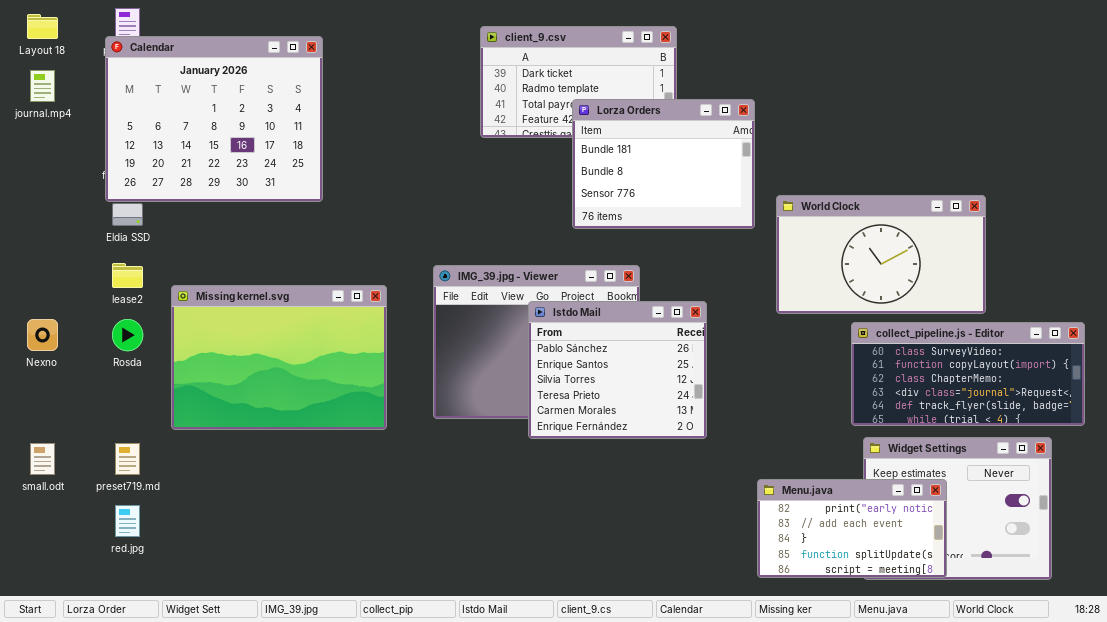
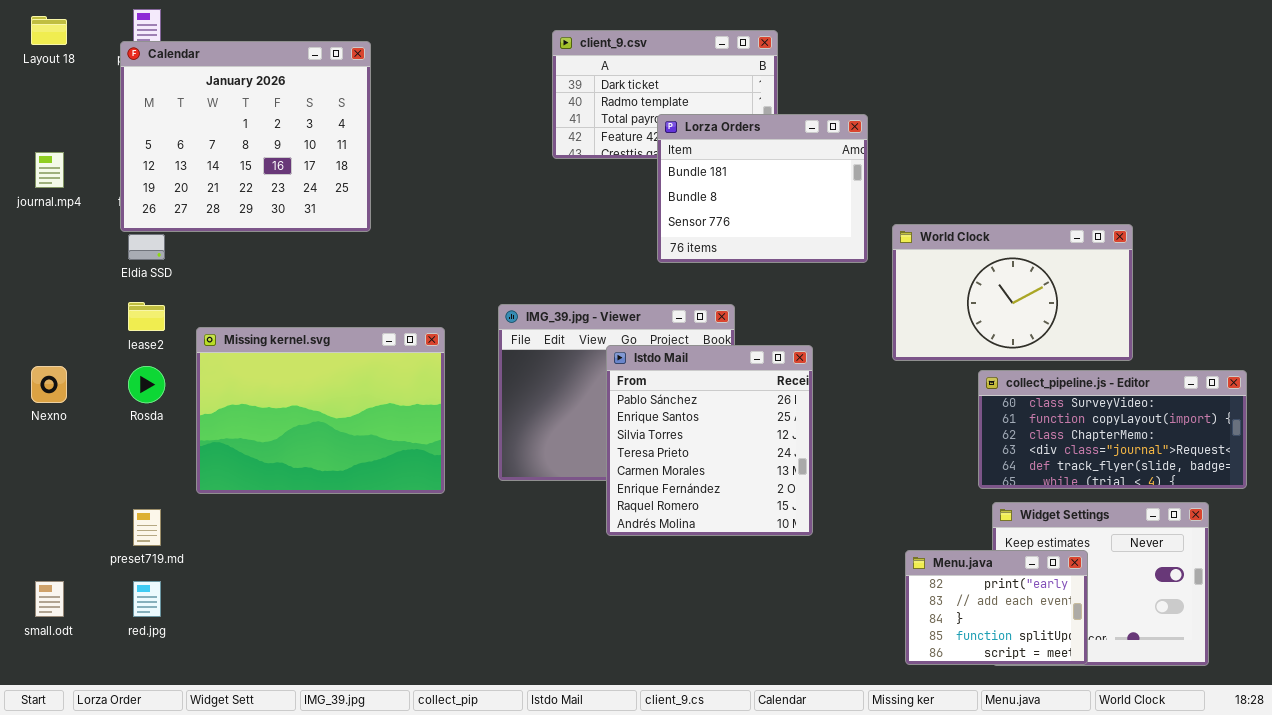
journal.mp4: [30,70,55,102] -> [35,152,64,188], moved
Istdo Mail: [528,301,707,439] -> [606,345,813,536], resized
small.odt: [30,443,55,475] -> [35,581,64,617], moved
Menu.java: [757,479,947,578] -> [905,550,1088,665], resized

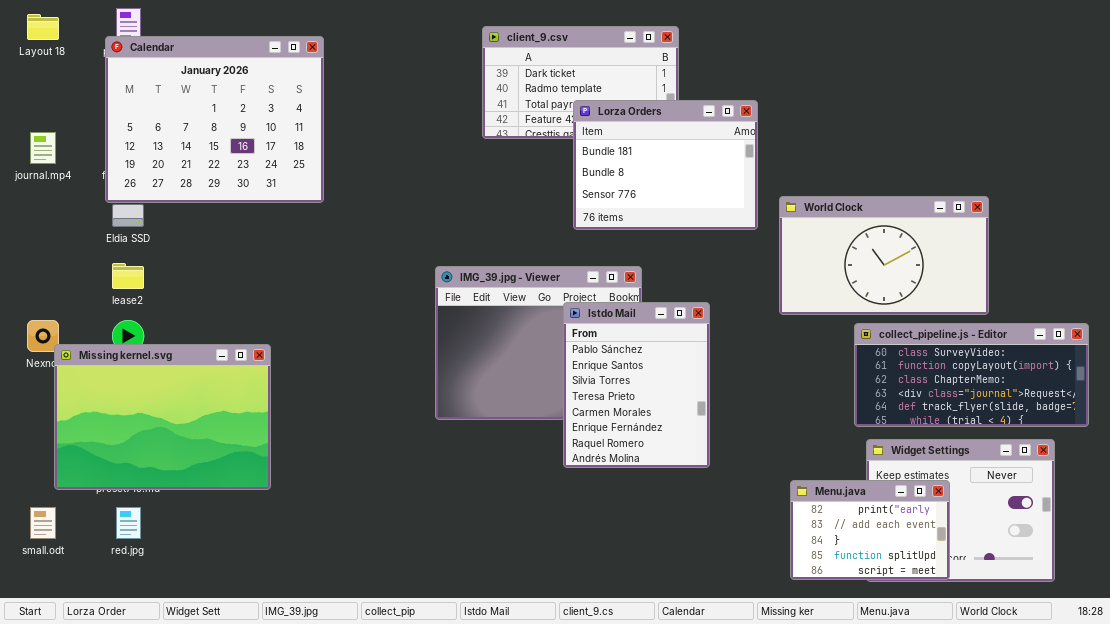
Missing kernel.svg: [196,327,445,494] -> [54,344,271,490], moved
Istdo Mail: [606,345,813,536] -> [563,302,710,468], resized

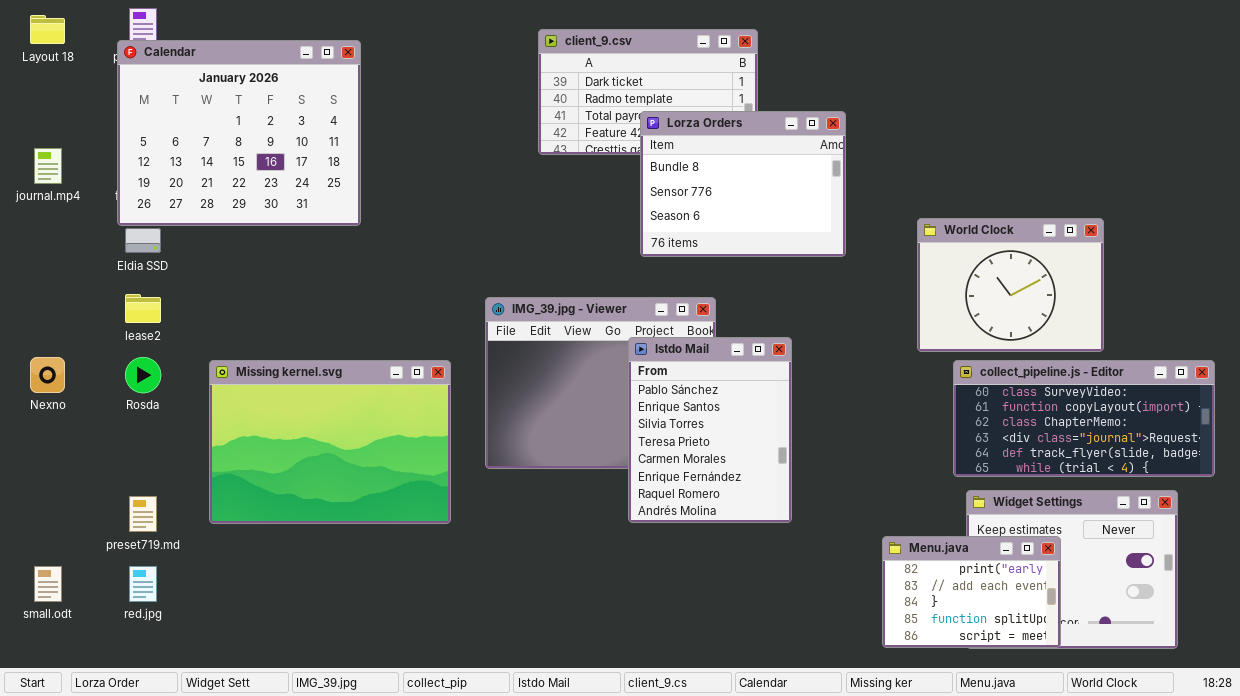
Lorza Orders: [573,100,758,230] -> [640,111,846,257], scrolled down 1 row
World Clock: [779,196,989,315] -> [917,218,1104,352], resized
Missing kernel.svg: [54,344,271,490] -> [209,360,451,524], moved

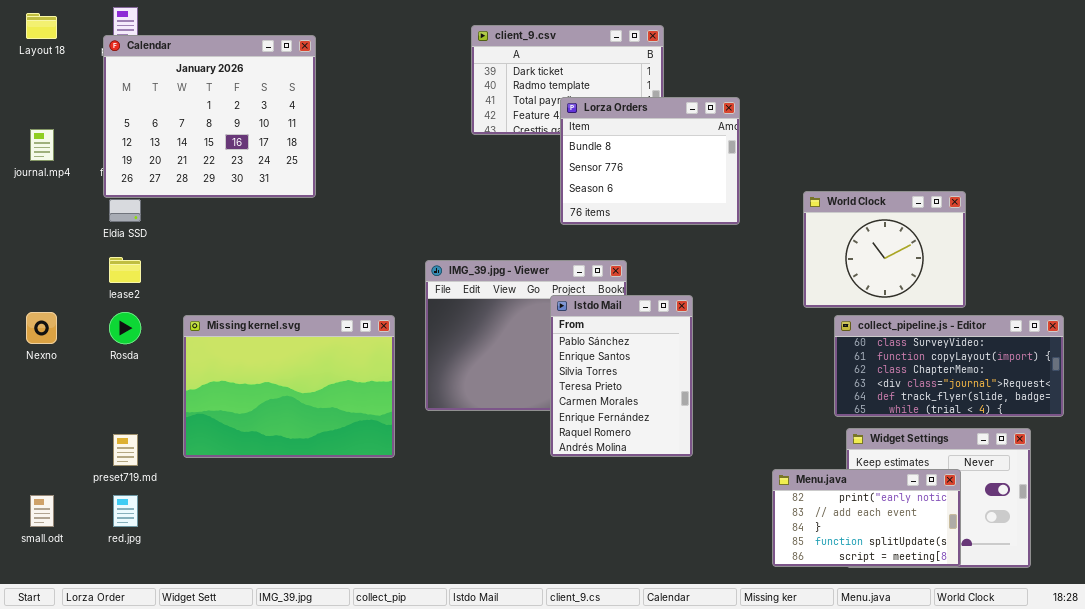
Menu.java: [882,536,1061,648] -> [772,469,961,567], resized

